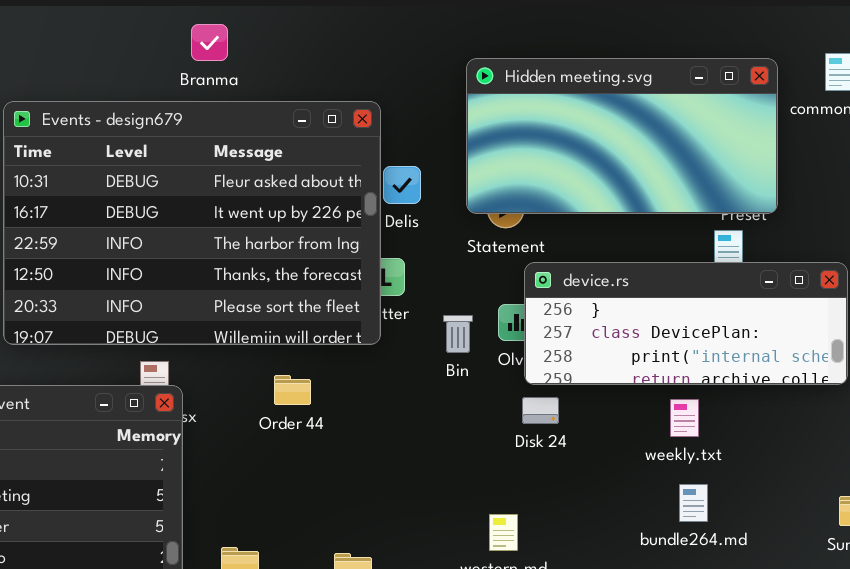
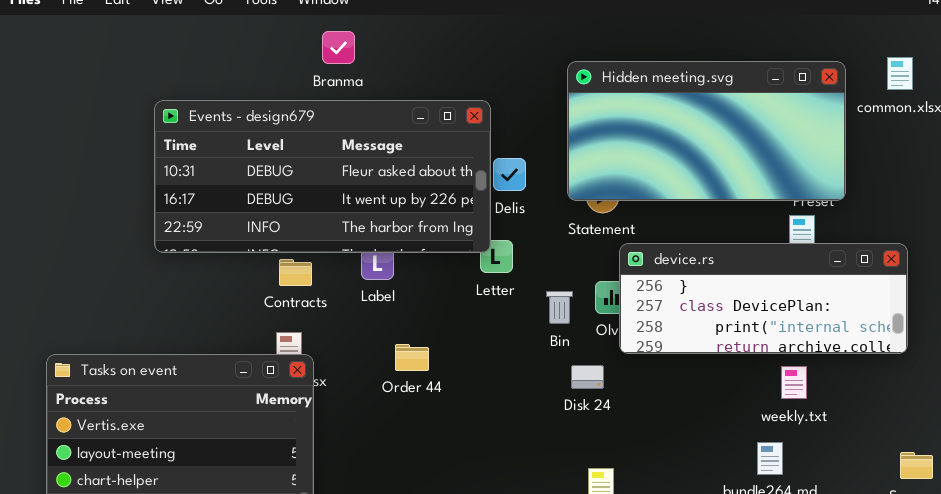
Events - design679: [3,101,381,345] -> [154,100,491,253], resized
Disk 24: [522,397,559,424] -> [571,365,604,389], moved
weekly.txt: [670,399,699,437] -> [781,366,807,399], moved

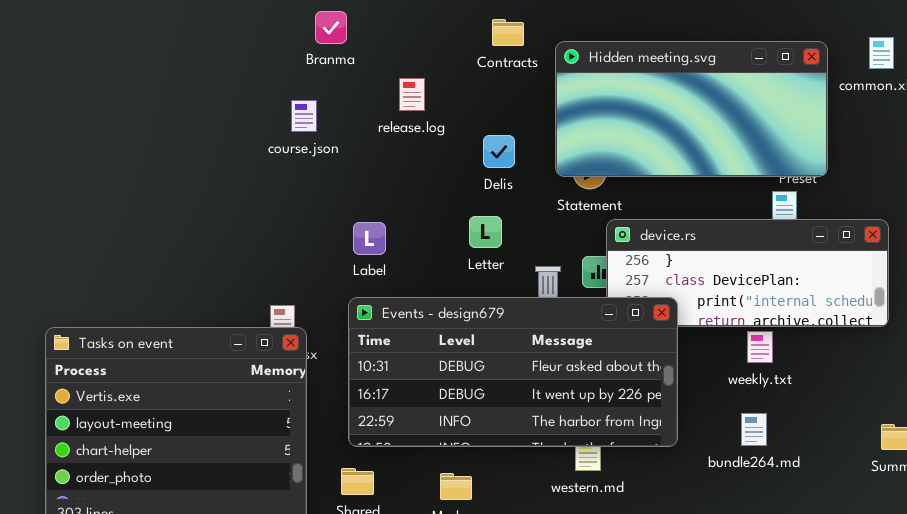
Events - design679: [154,100,491,253] -> [348,297,678,447], moved
Contracts: [279,259,312,286] -> [492,19,524,46], moved
weekly.txt: [781,366,807,399] -> [747,331,773,363], moved

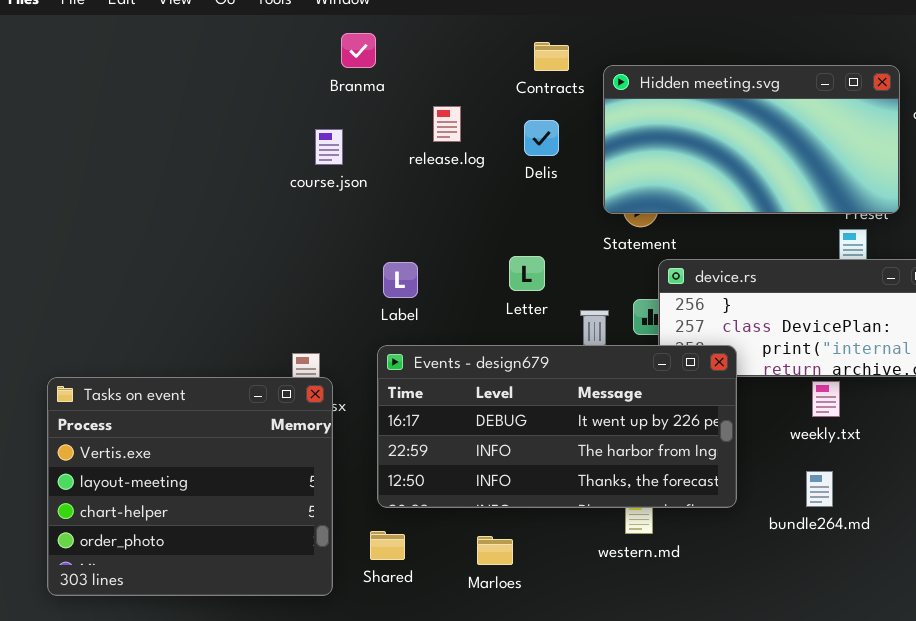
Delis: [483,135,515,168] -> [524,120,559,156], moved
Events - design679: [348,297,678,447] -> [377,345,737,508], scrolled down 1 row

